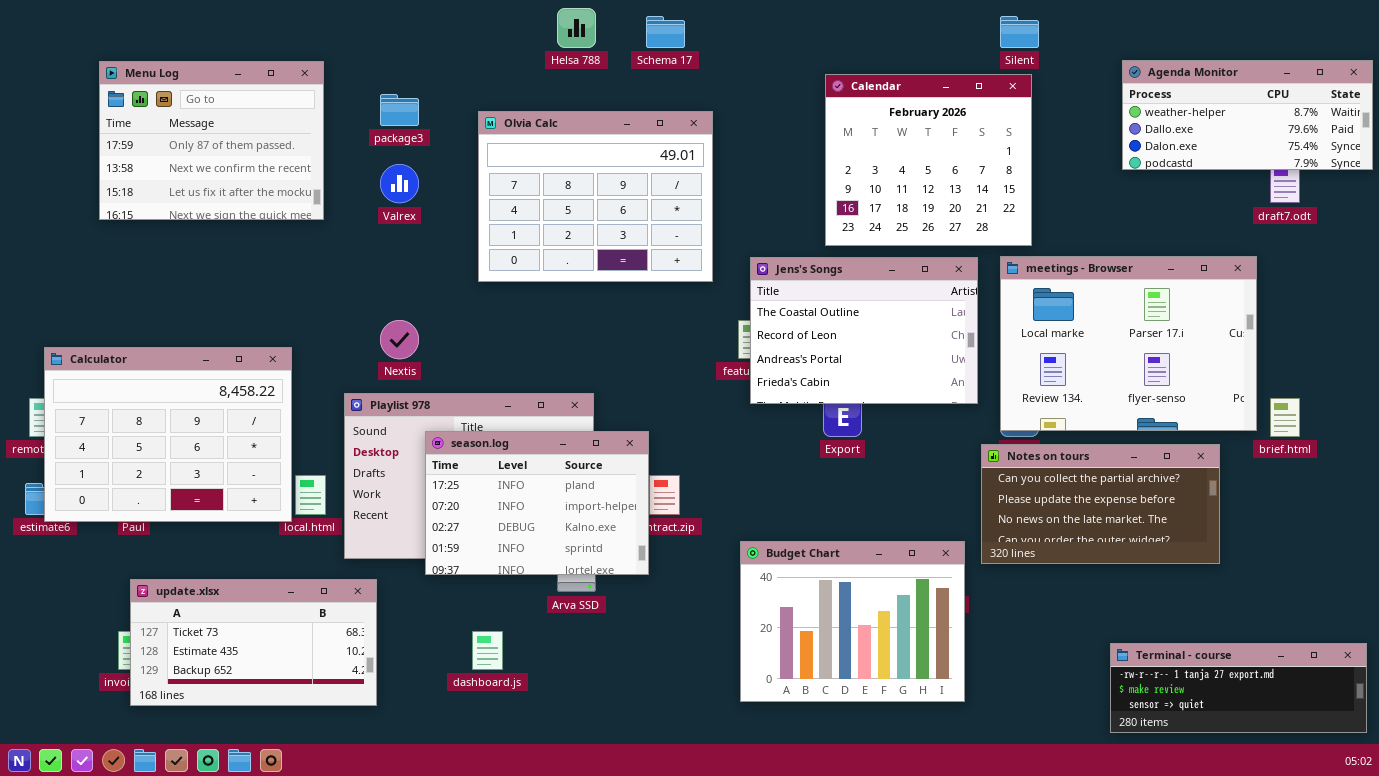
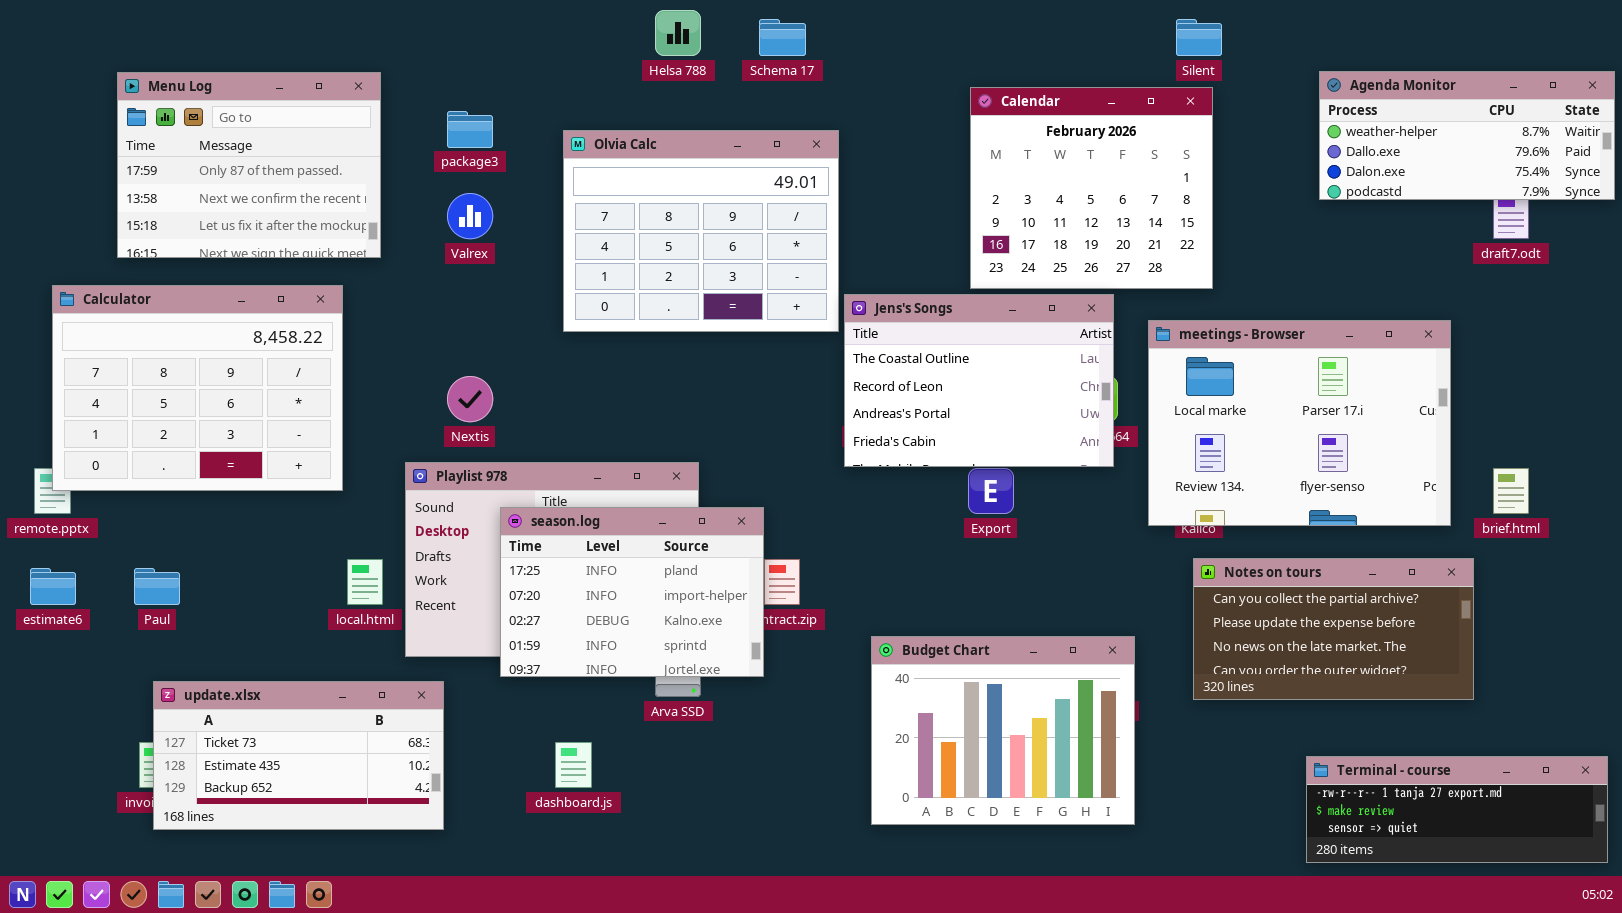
meetings - Browser: [1000,256,1257,431] -> [1148,320,1451,526], moved
Jens's Songs: [750,257,978,404] -> [844,294,1114,467], moved
Calculator: [44,347,292,522] -> [52,285,343,491], moved
Notes on tours: [981,444,1220,564] -> [1193,558,1474,700], moved

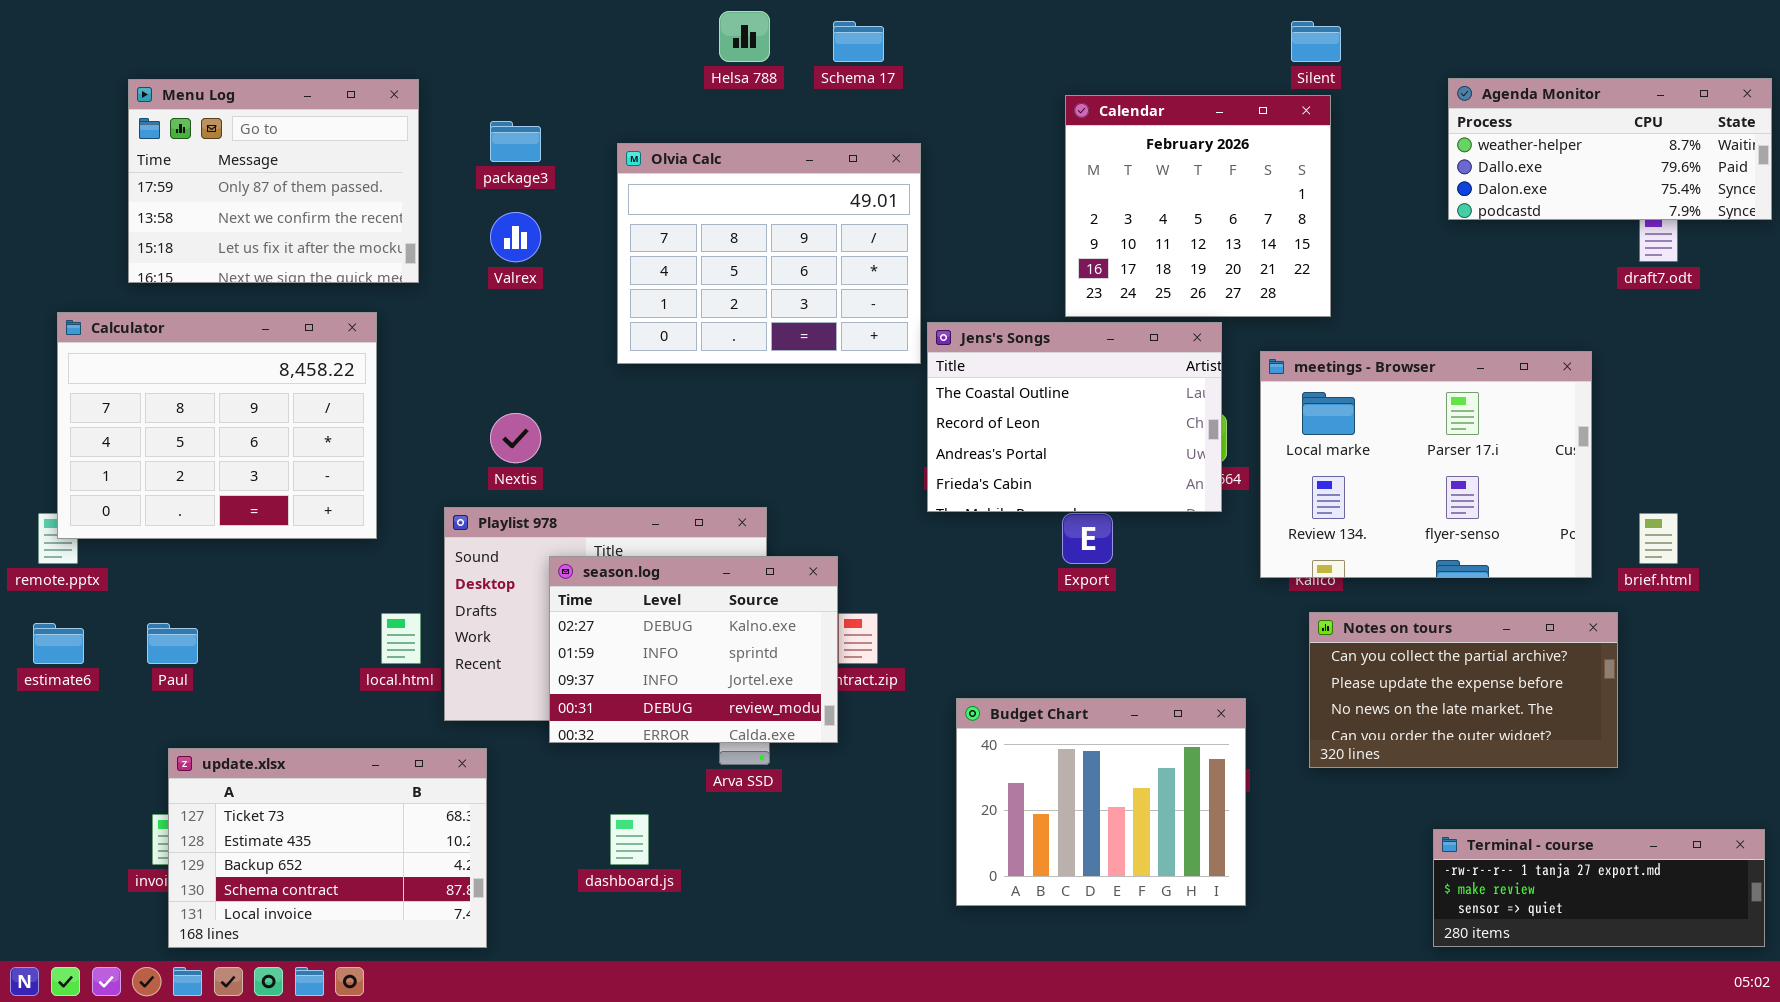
season.log: [500,507,764,677] -> [549,556,838,743], scrolled down 2 rows
update.xlsx: [153,681,444,830] -> [168,748,487,948], resized

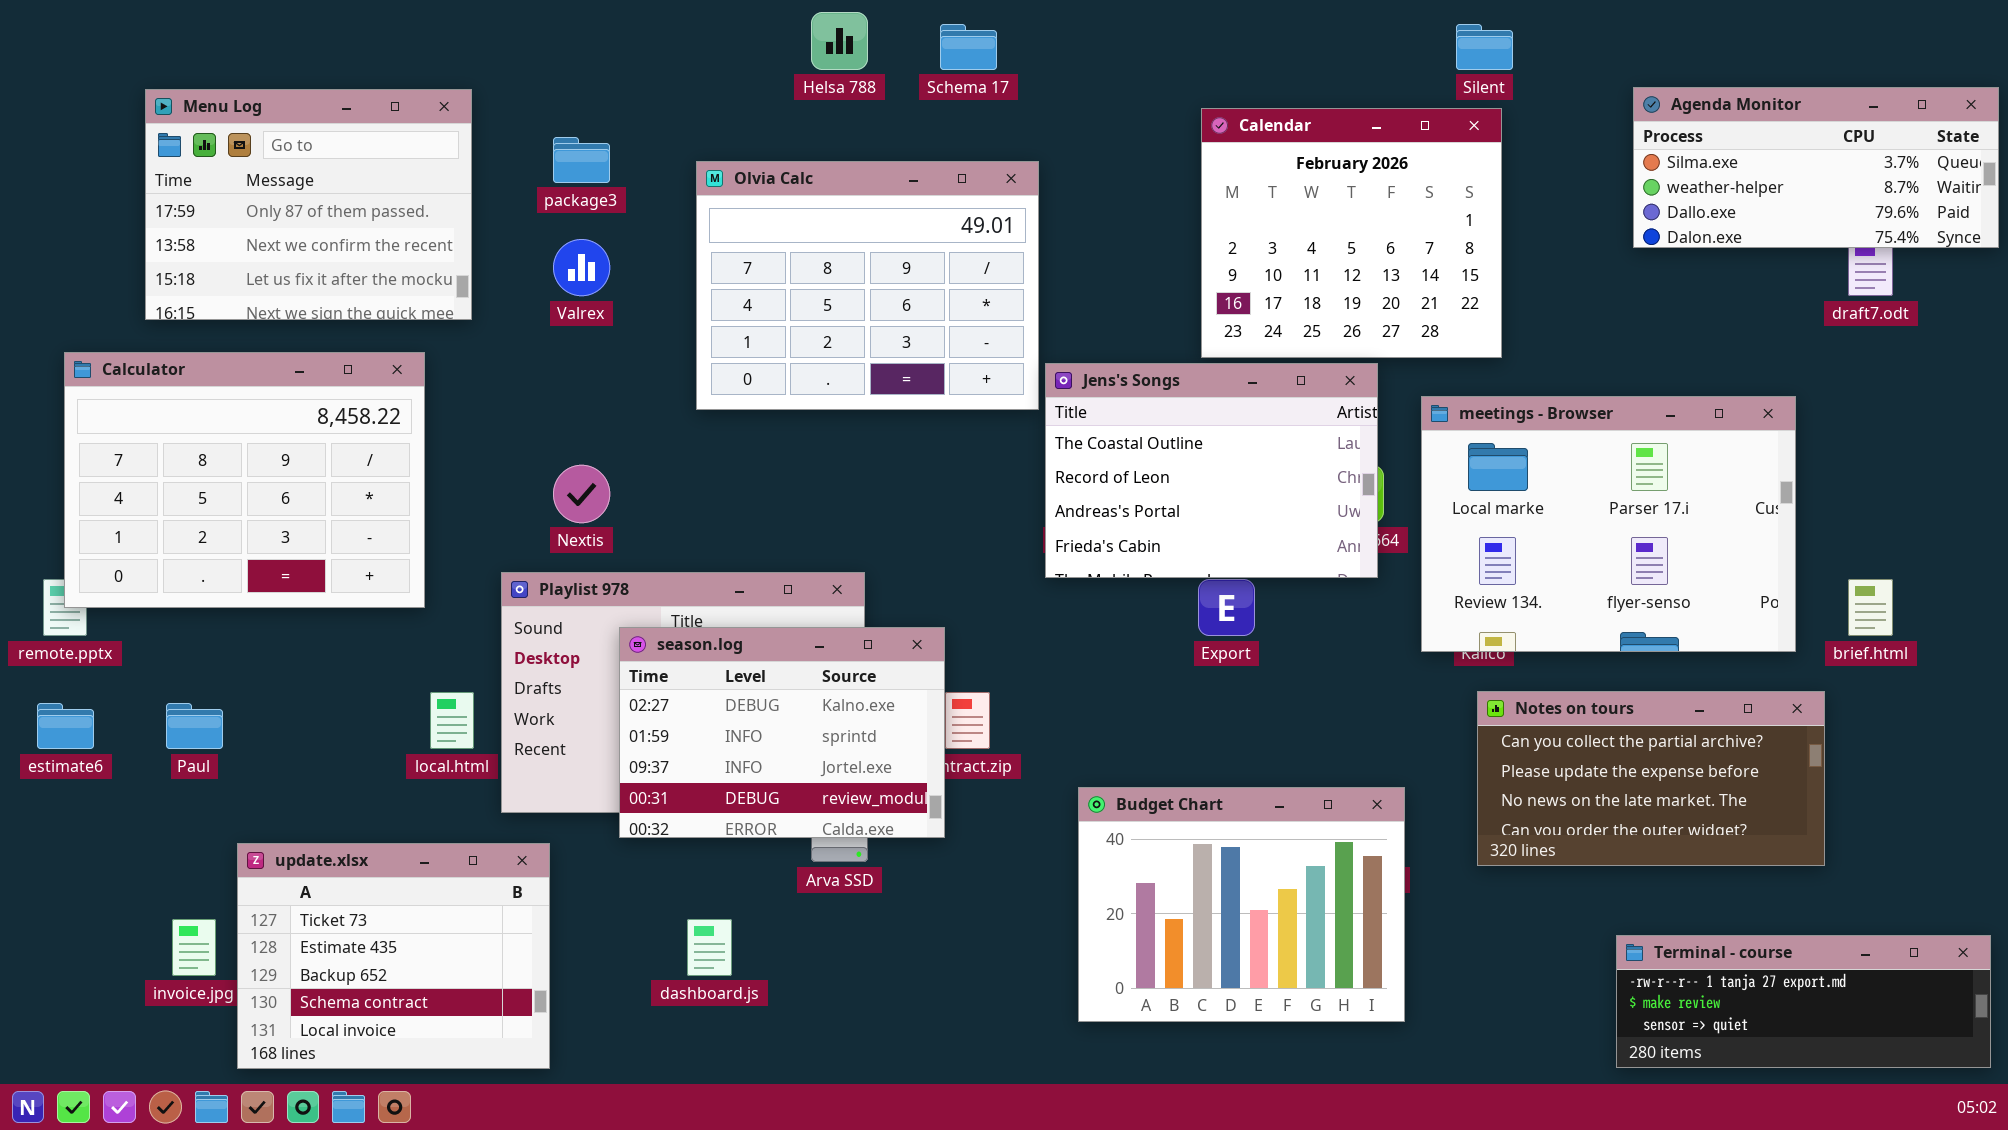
Agenda Monitor: [1448,78,1772,220] -> [1633,87,1999,248], scrolled up 1 row
update.xlsx: [168,748,487,948] -> [237,843,550,1069], resized

